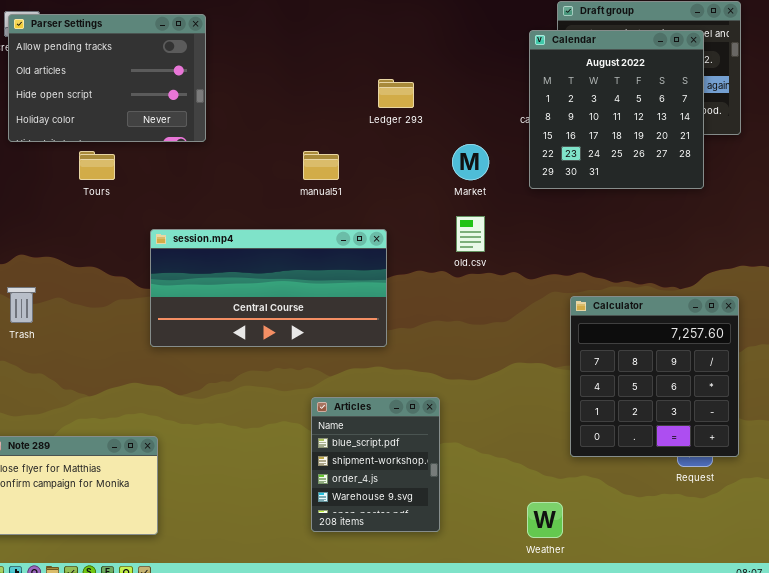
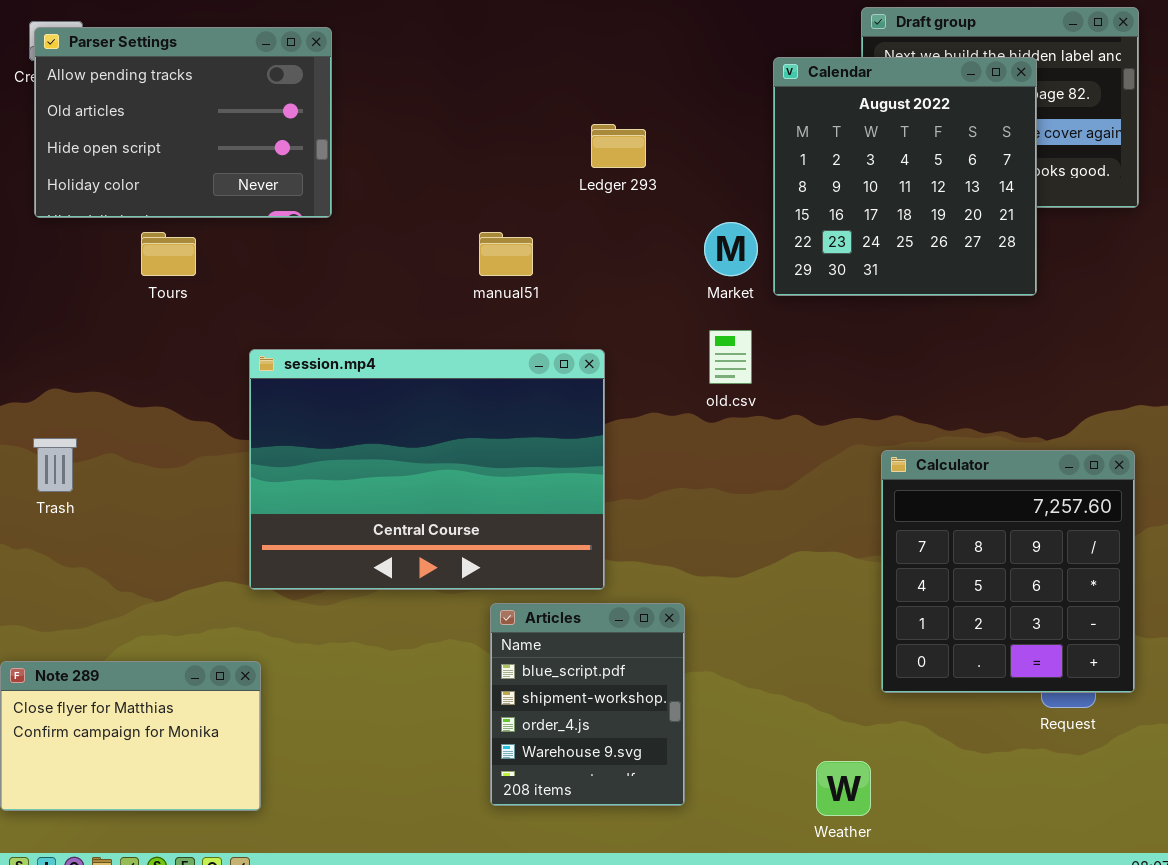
Calendar: [529,30,704,189] -> [773,57,1037,296], moved
session.mp4: [150,229,387,347] -> [249,349,605,590], resized

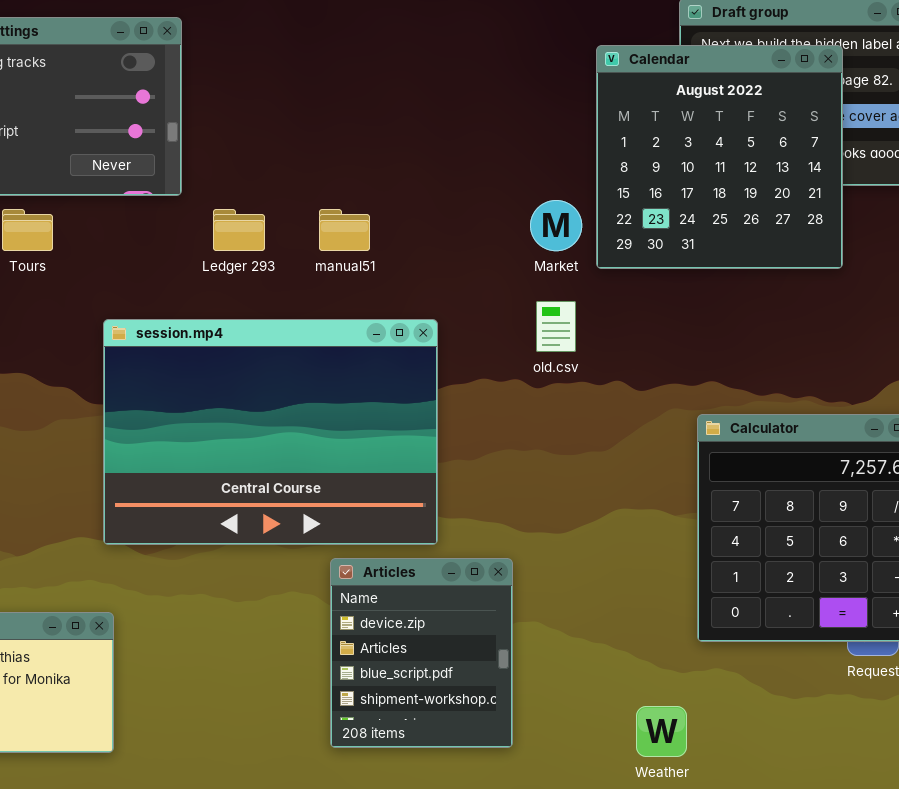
Ledger 293: [591,124,646,168] -> [213,209,265,251], moved
Articles: [490,603,685,806] -> [330,558,513,748], scrolled up 2 rows

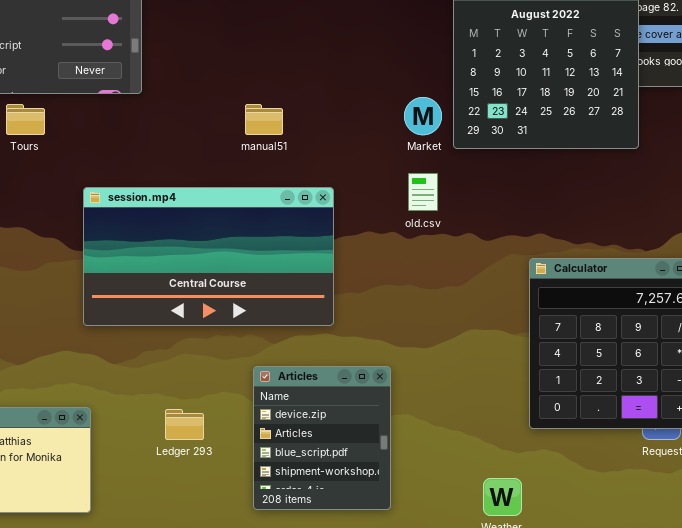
Ledger 293: [213,209,265,251] -> [165,409,204,440], moved
session.mp4: [103,319,438,545] -> [83,187,334,326], resized

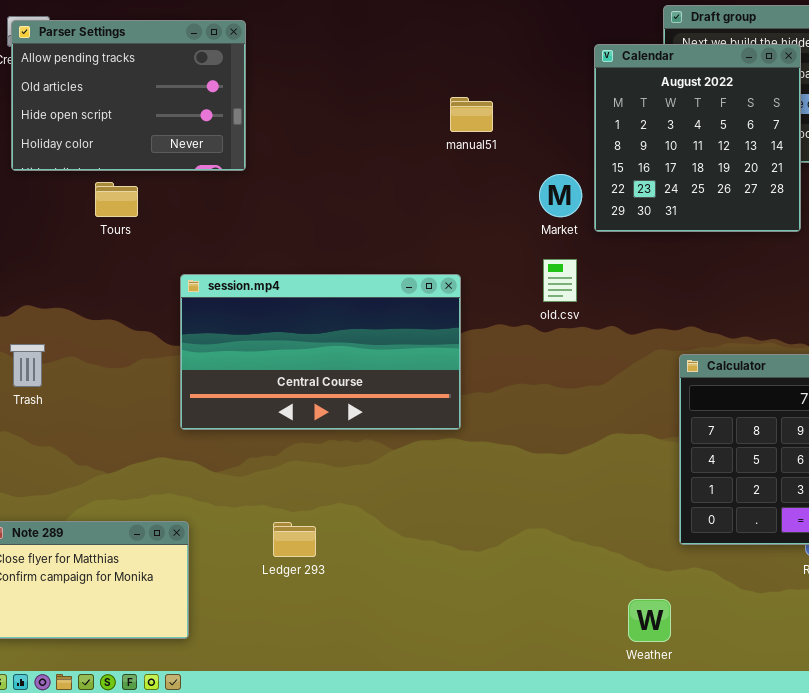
manual51: [245,104,283,135] -> [450,97,493,132], moved
Articles: [253,366,391,510] -> none, closed

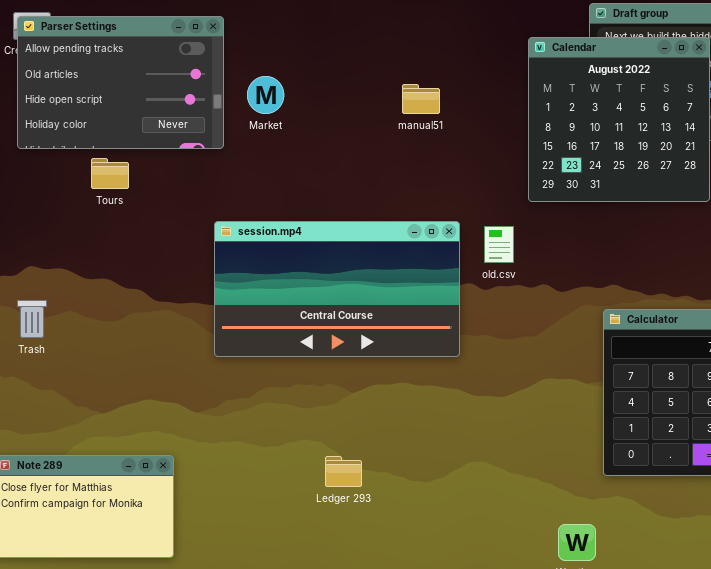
Market: [539,174,582,217] -> [247,76,284,114], moved
session.mp4: [180,274,461,430] -> [214,221,460,357], moved
Ledger 293: [273,522,316,557] -> [325,456,362,487], moved

